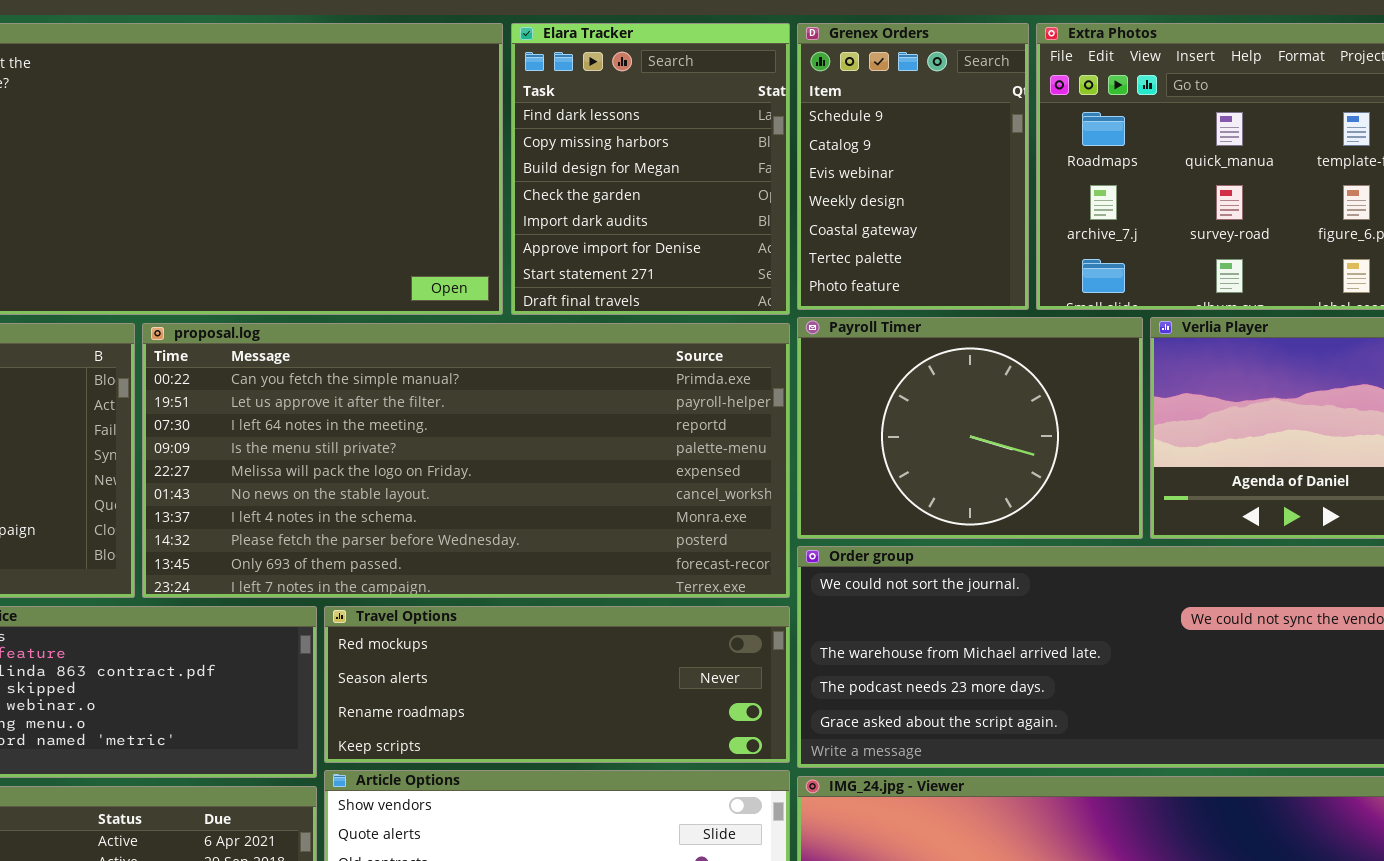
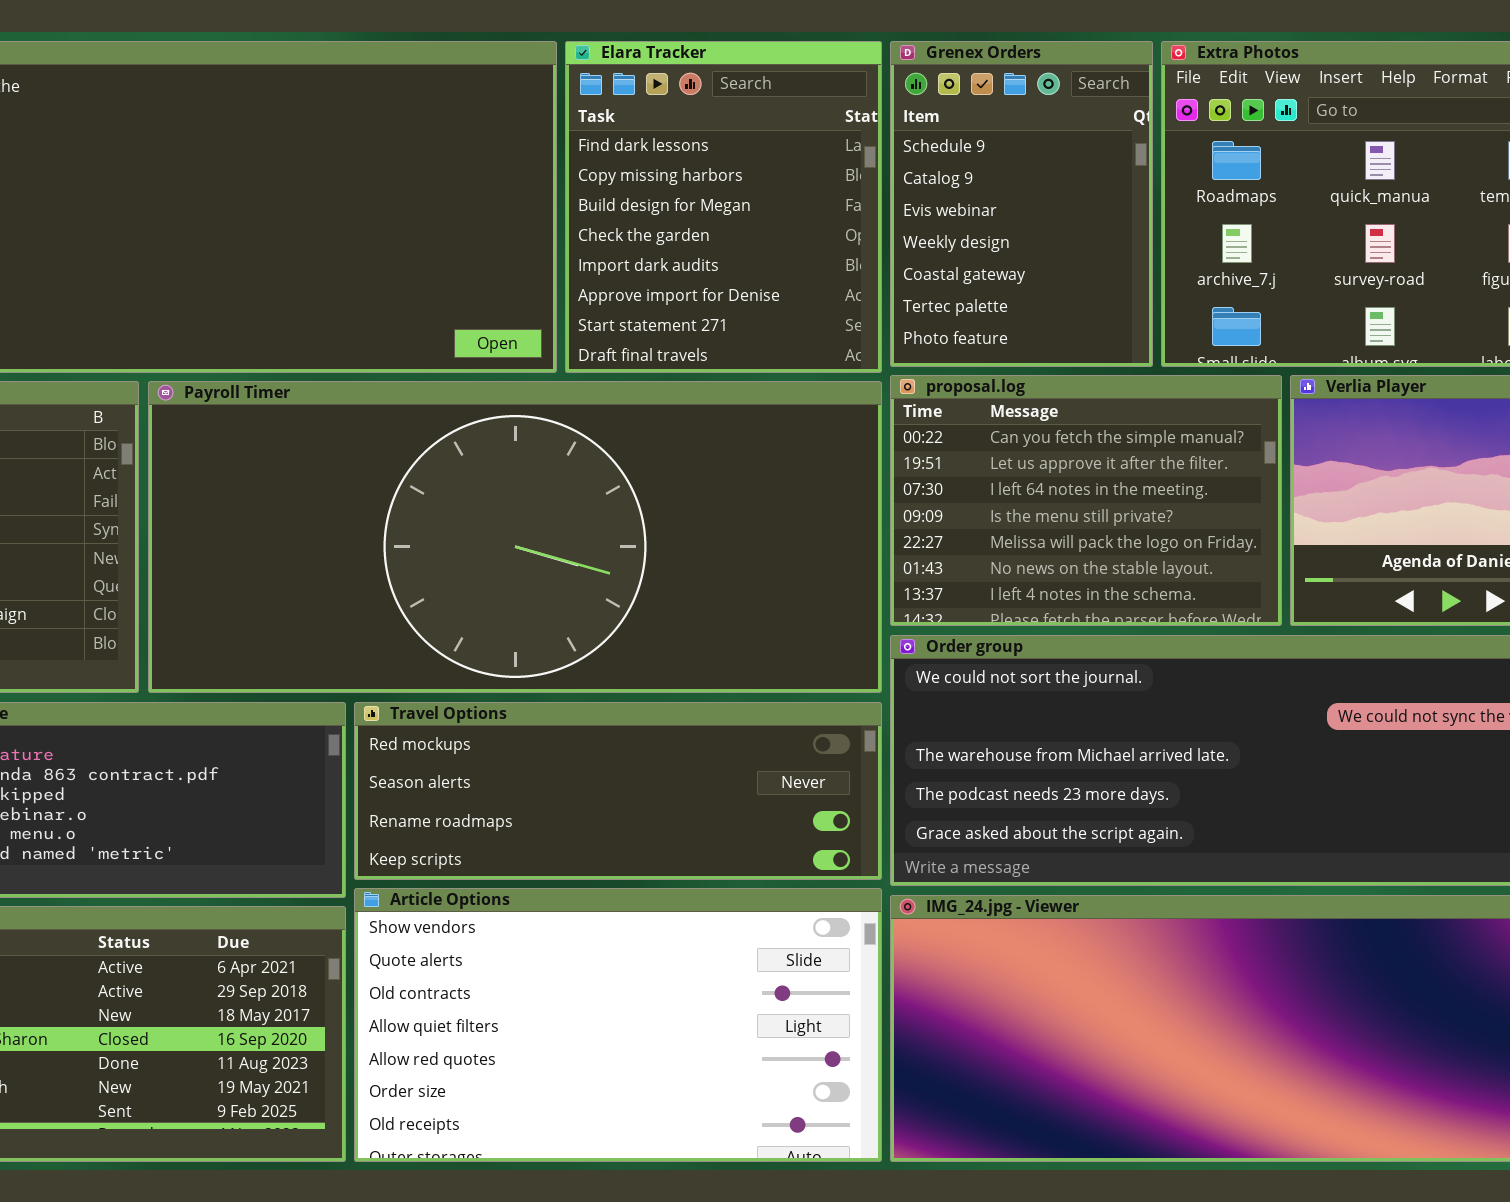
Payroll Timer: [797,317,1143,539] -> [148,381,882,693], moved, resized
proposal.log: [142,323,790,598] -> [890,375,1282,626], moved, resized

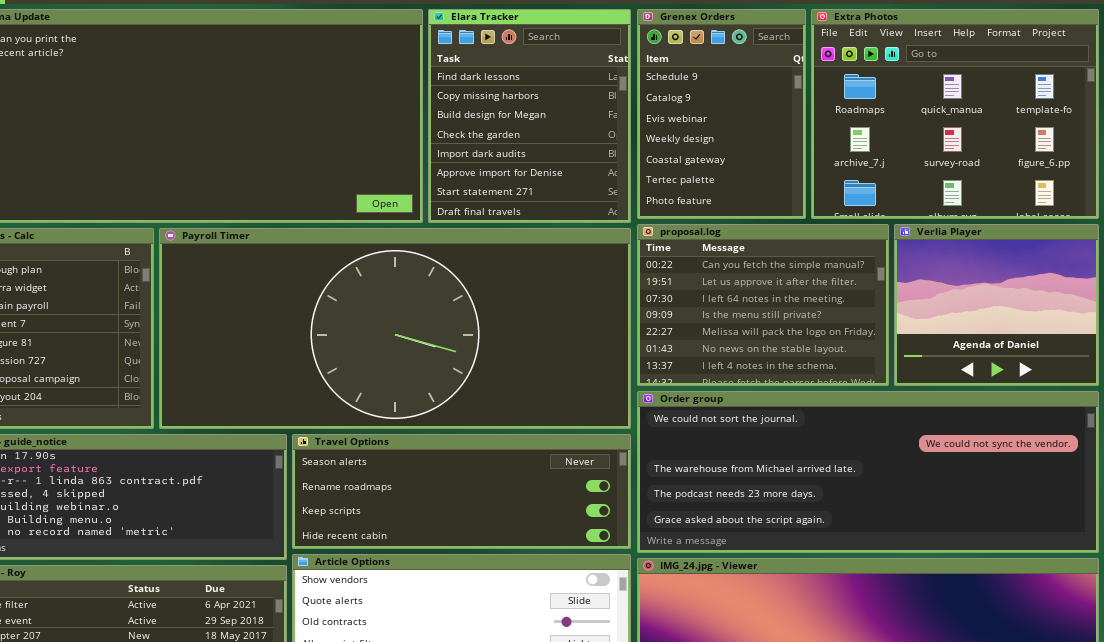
Travel Options: [354,702,882,880] -> [292,434,631,549], scrolled down 1 row

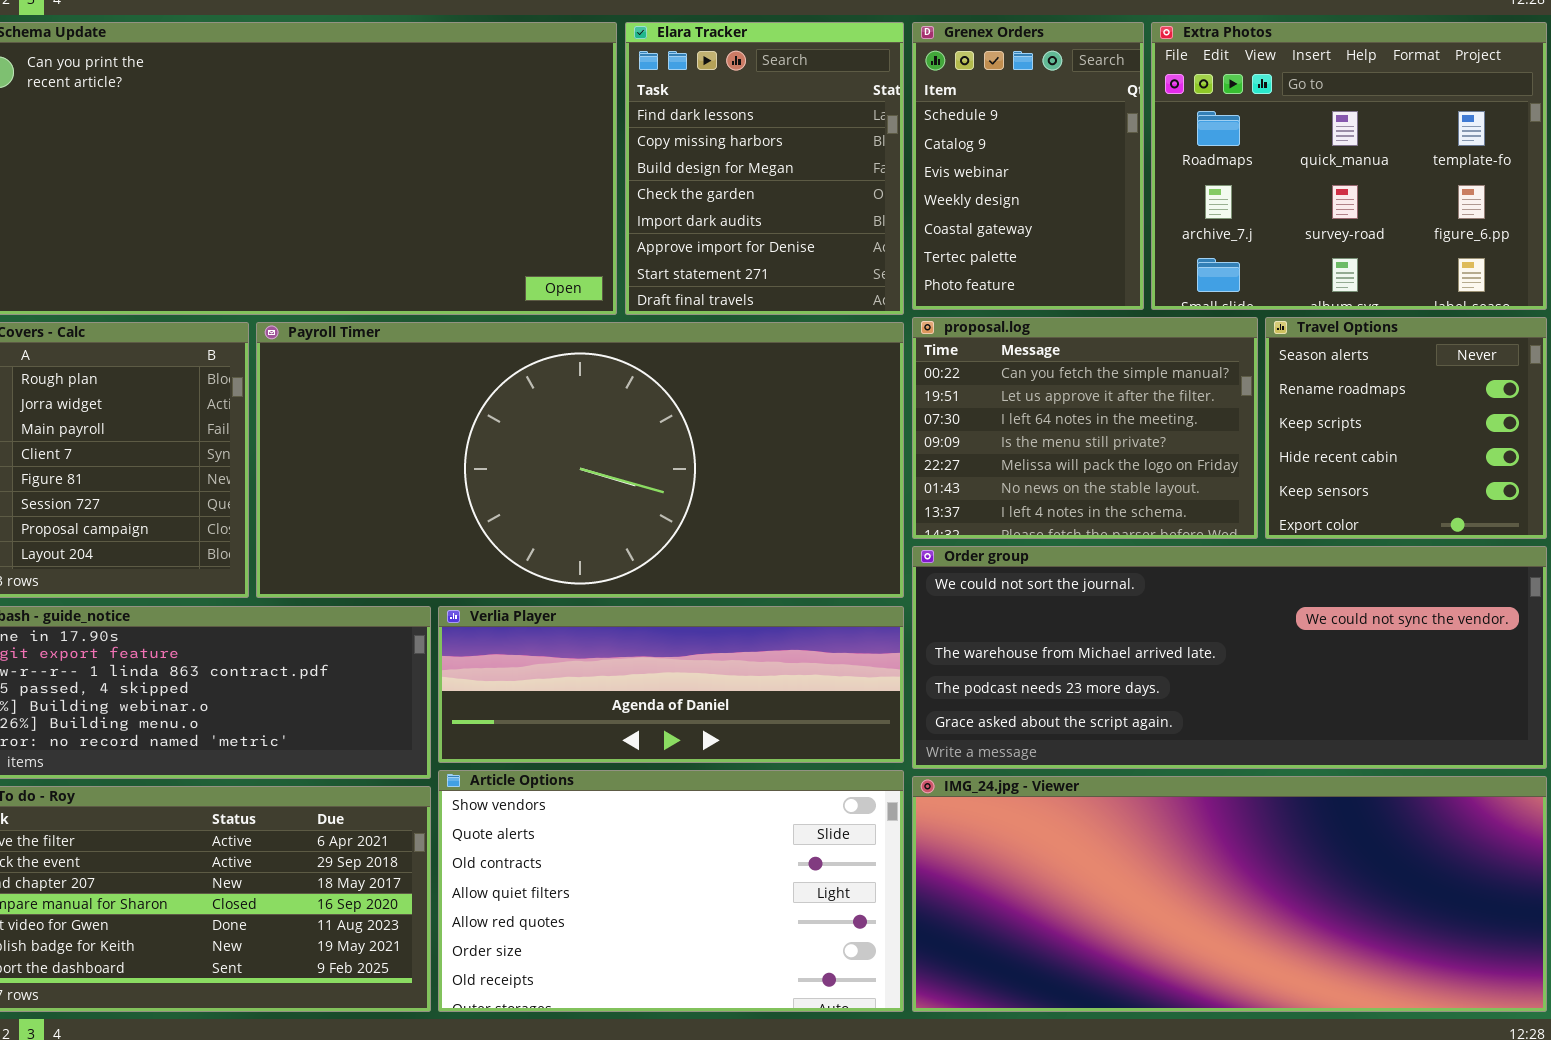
Verlia Player: [894,224,1099,386] -> [438,606,904,763], moved, resized
Travel Options: [292,434,631,549] -> [1265,317,1547,539], moved, resized

